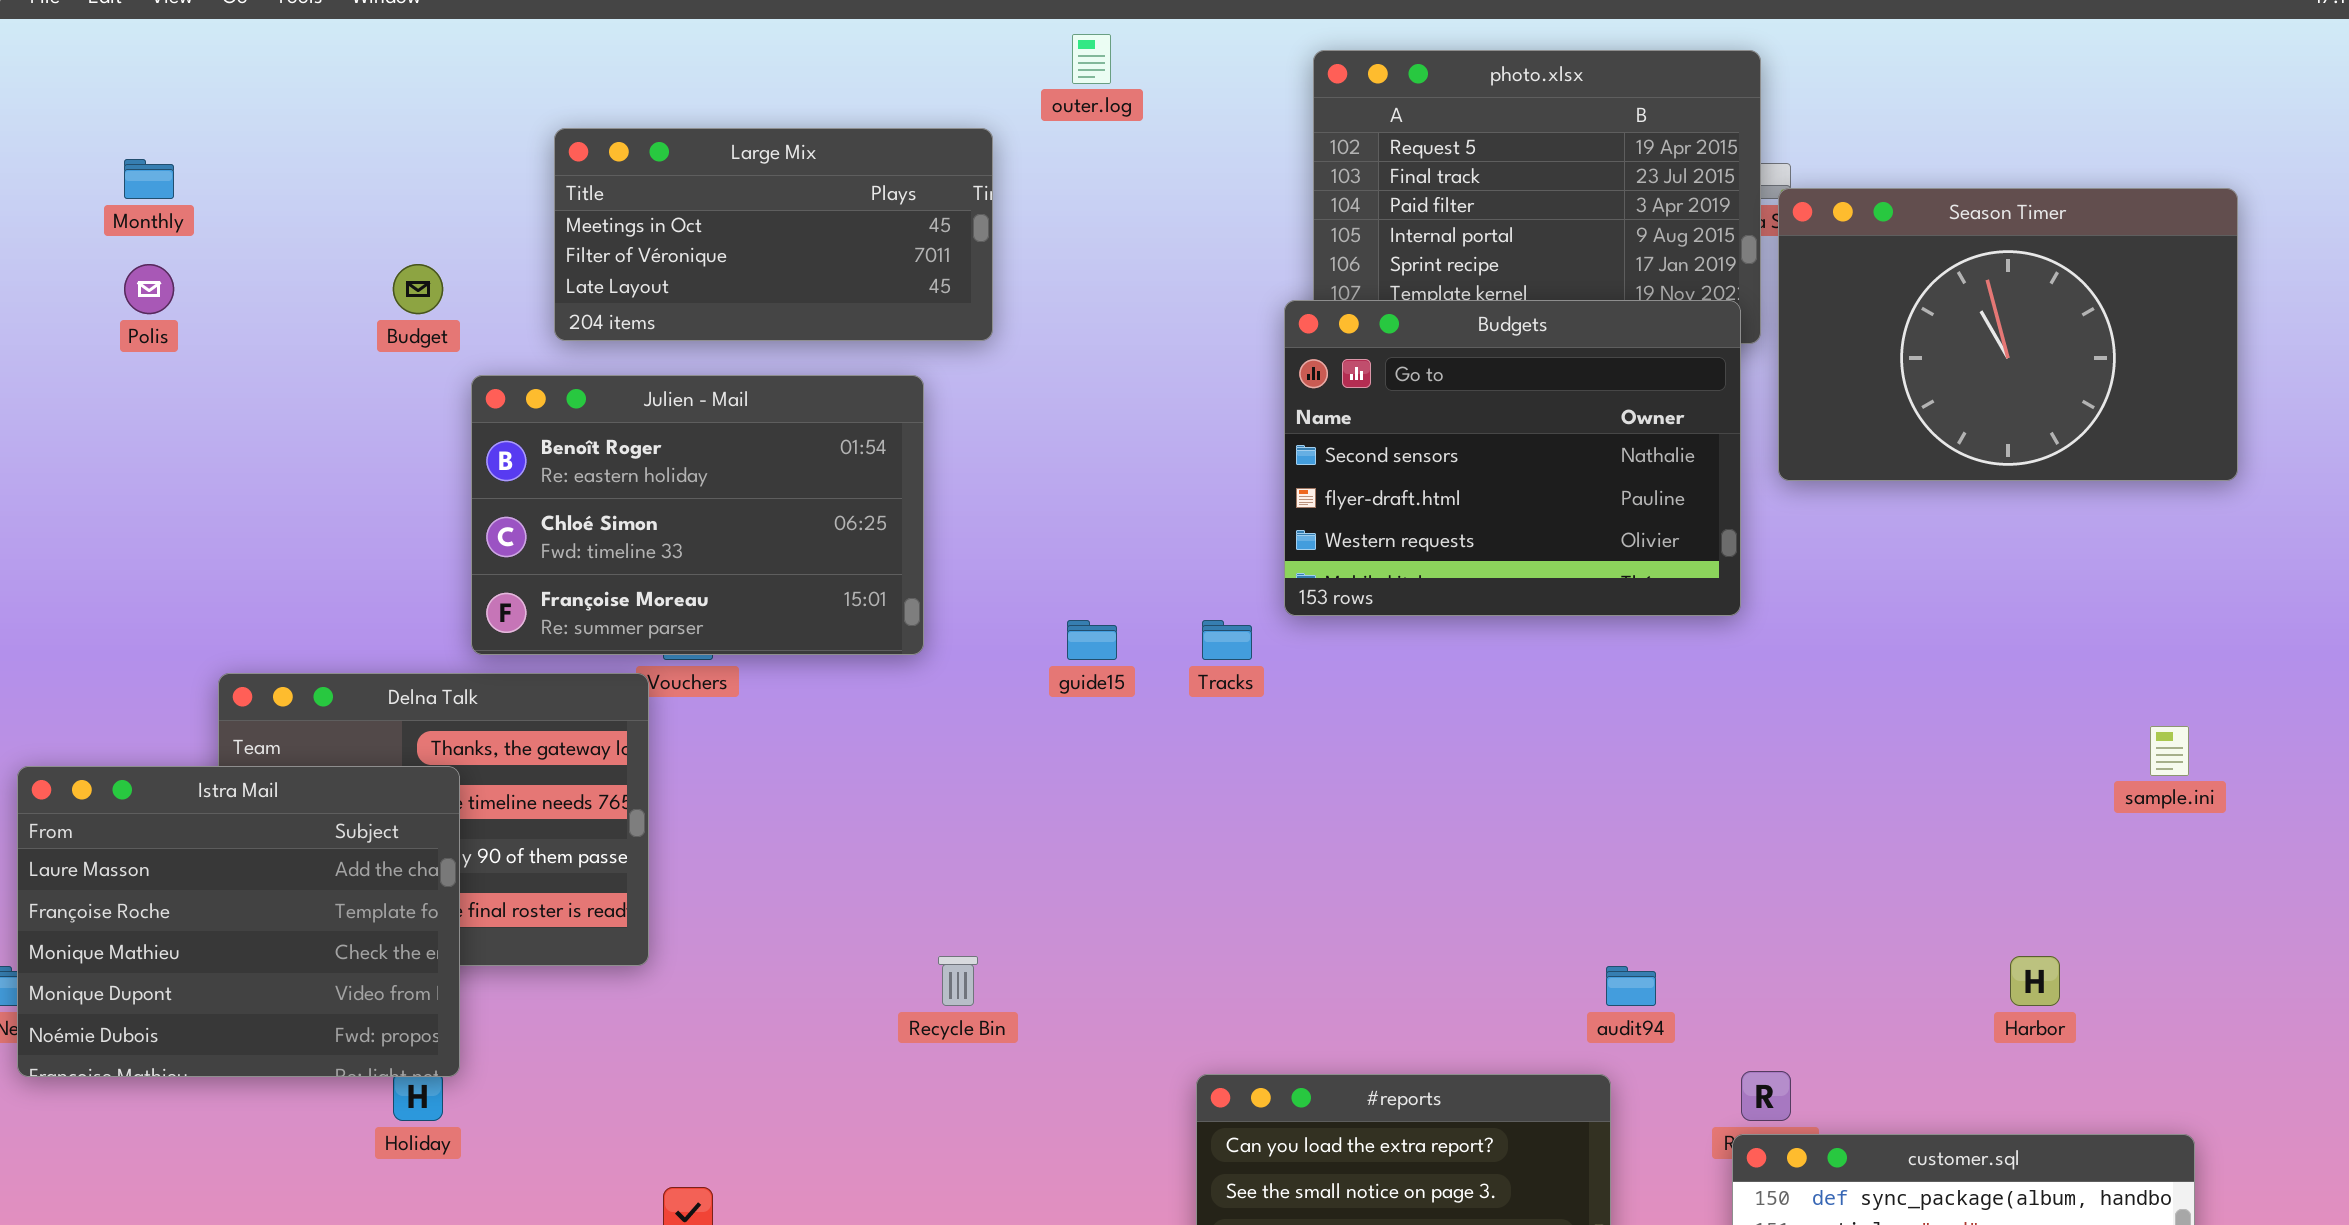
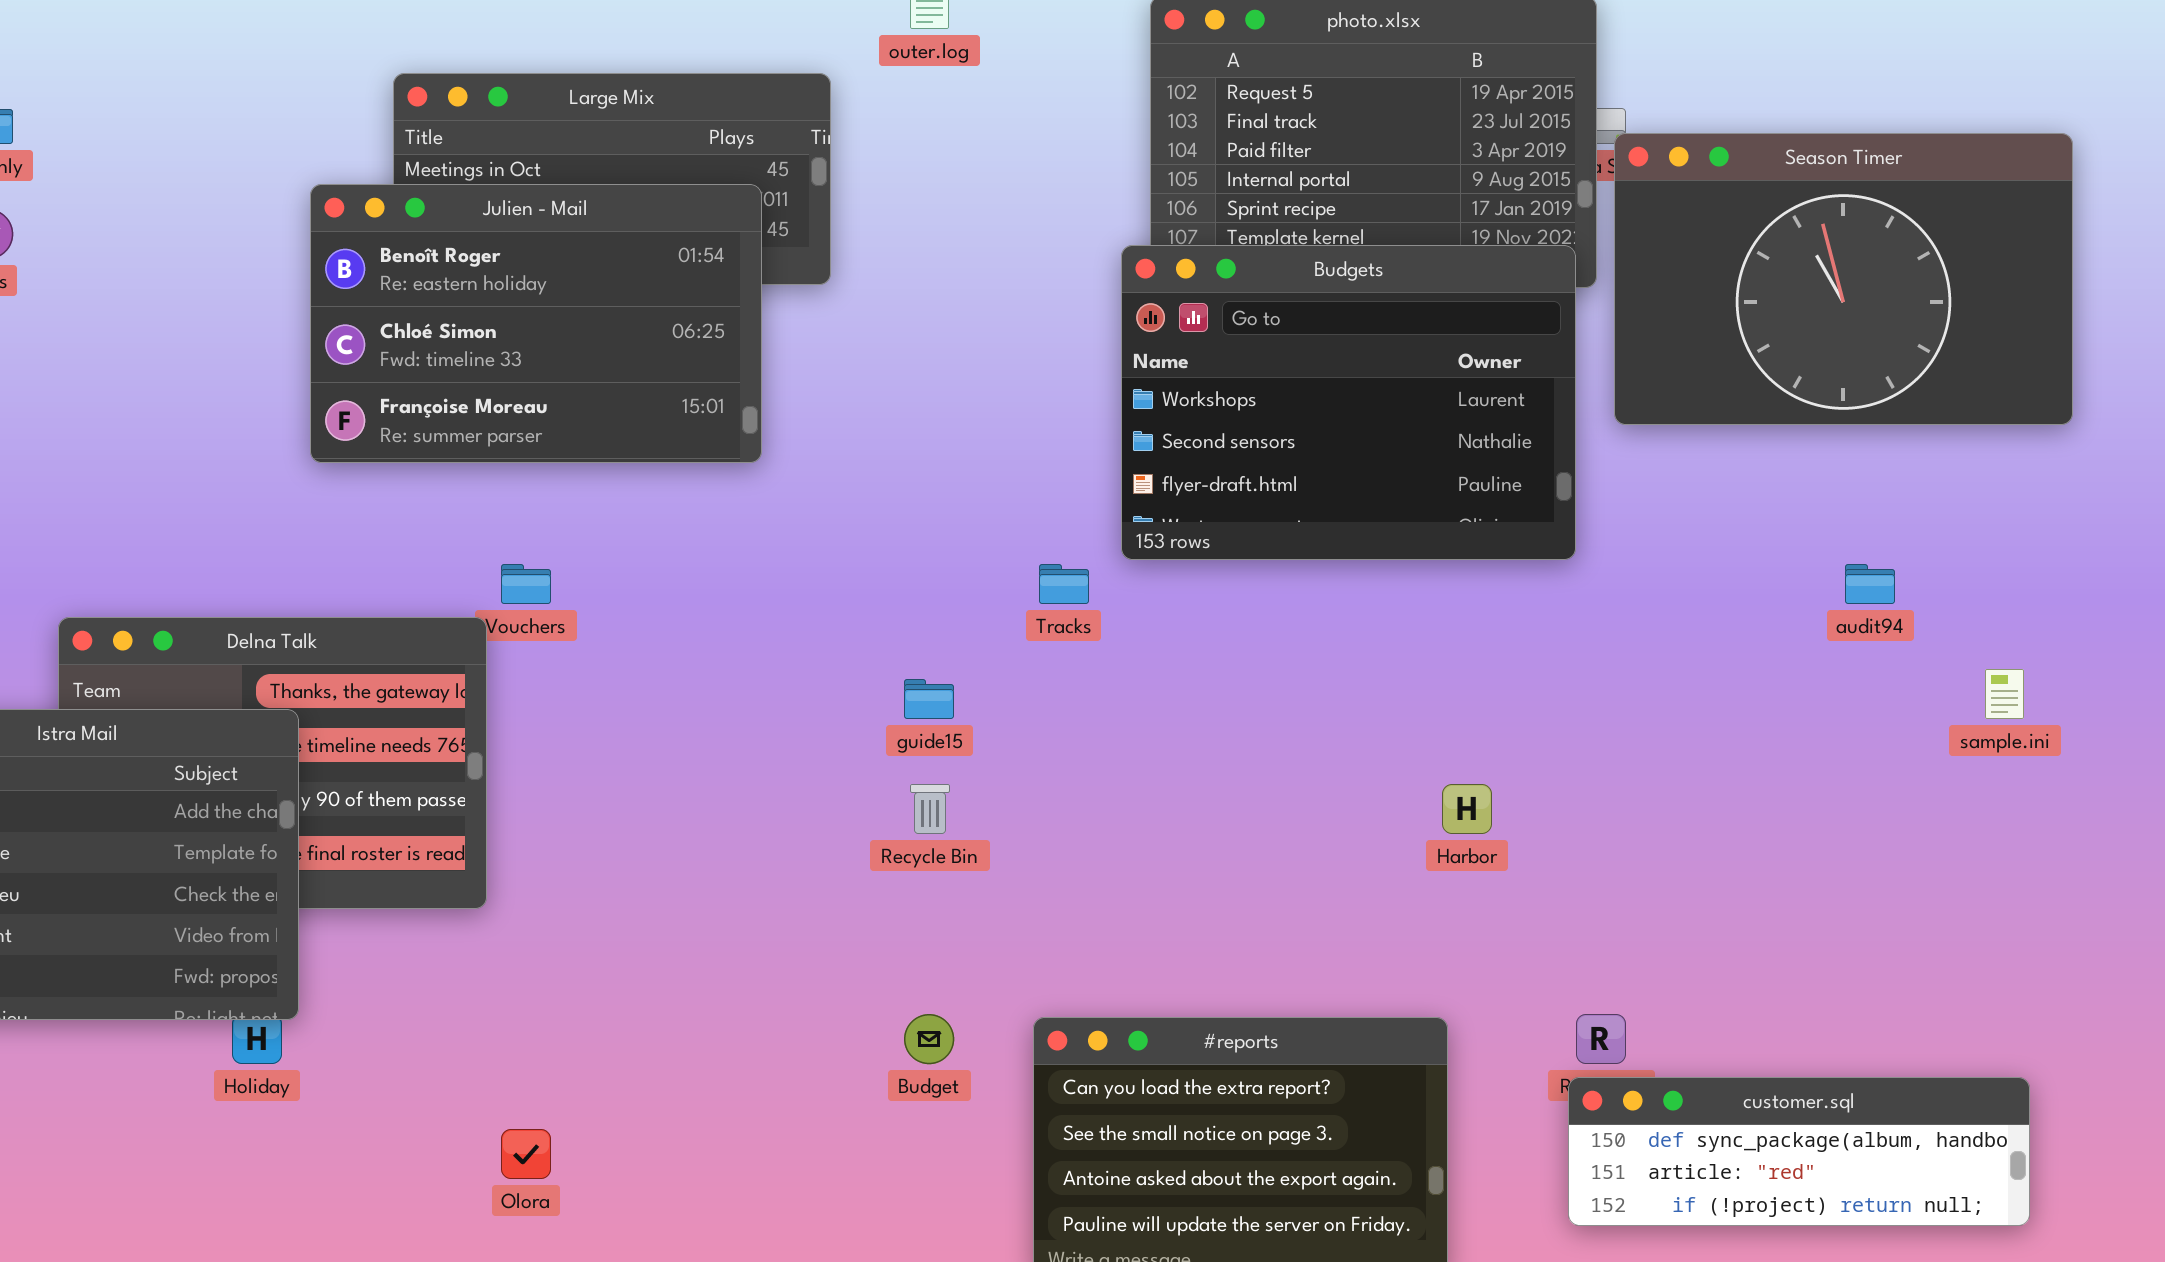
Budget: [393,264,443,314] -> [904,1014,954,1064], moved
Budgets: [1284,300,1741,616] -> [1121,245,1576,560], scrolled up 1 row
Julien - Mail: [471,375,924,655] -> [310,184,762,463], moved
guide15: [1067,620,1117,660] -> [904,679,954,719], moved
Recycle Bin: [938,956,978,1006] -> [910,784,950,834], moved
Harbor: [2010,956,2060,1006] -> [1442,784,1492,834], moved
audit94: [1606,966,1656,1006] -> [1845,564,1895,604], moved

